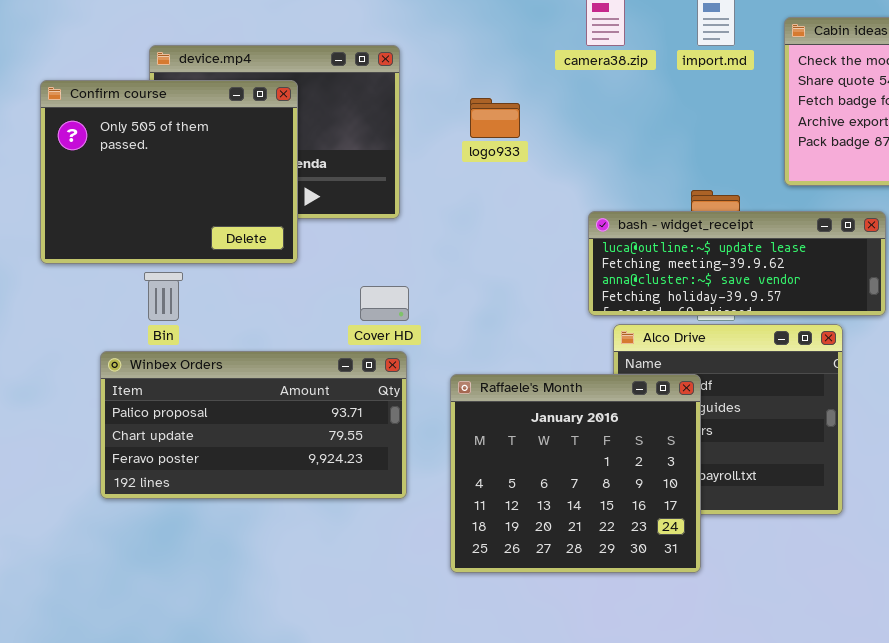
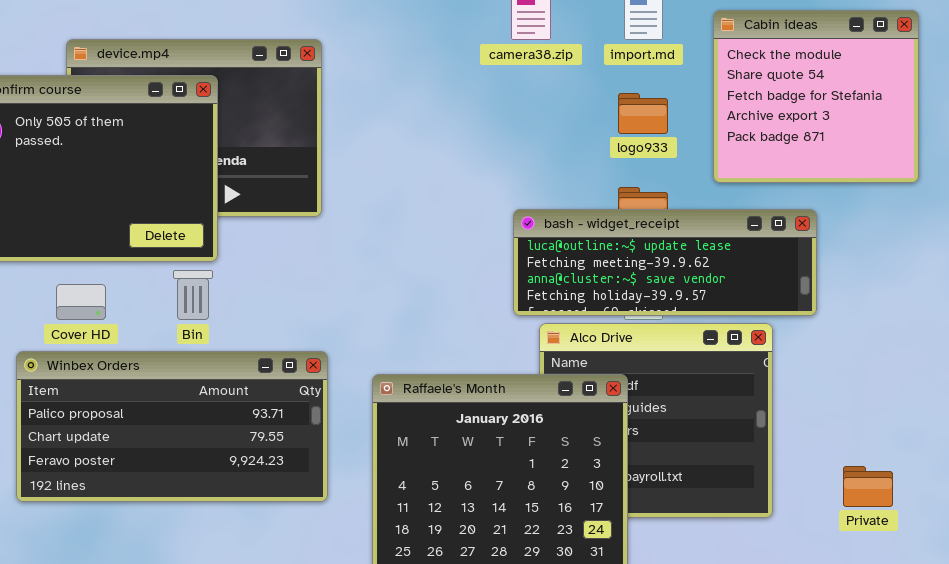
logo933: [470,98,520,138] -> [618,93,668,134], moved
Bin: [144,272,183,321] -> [173,270,213,320], moved
Cover HD: [360,286,409,321] -> [56,284,106,320], moved

